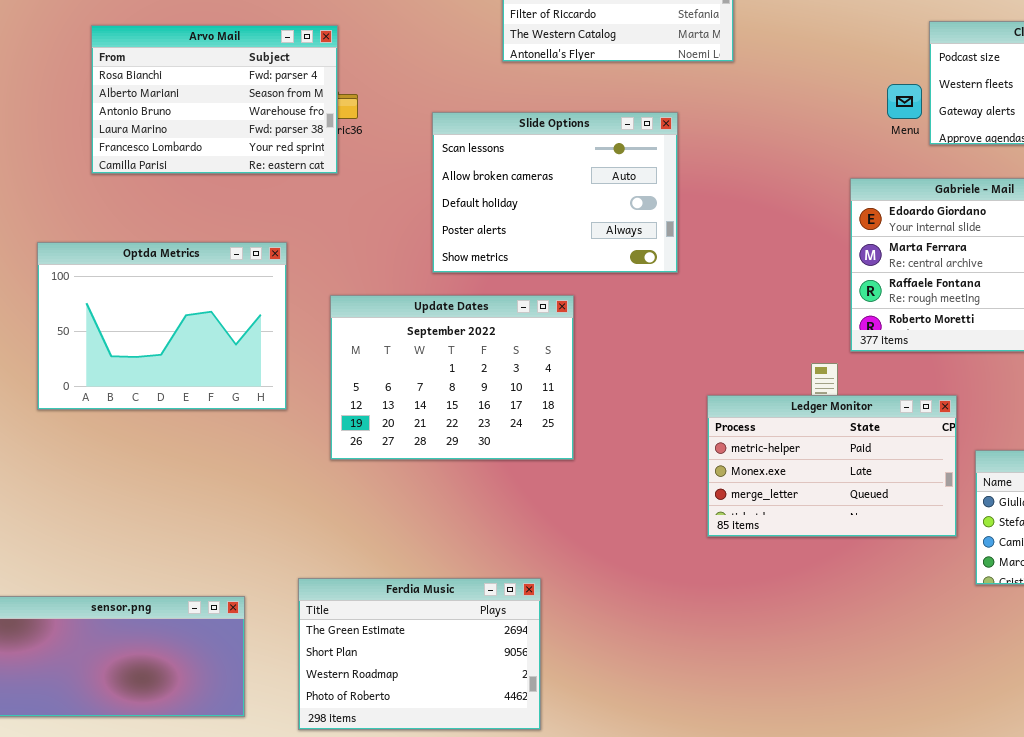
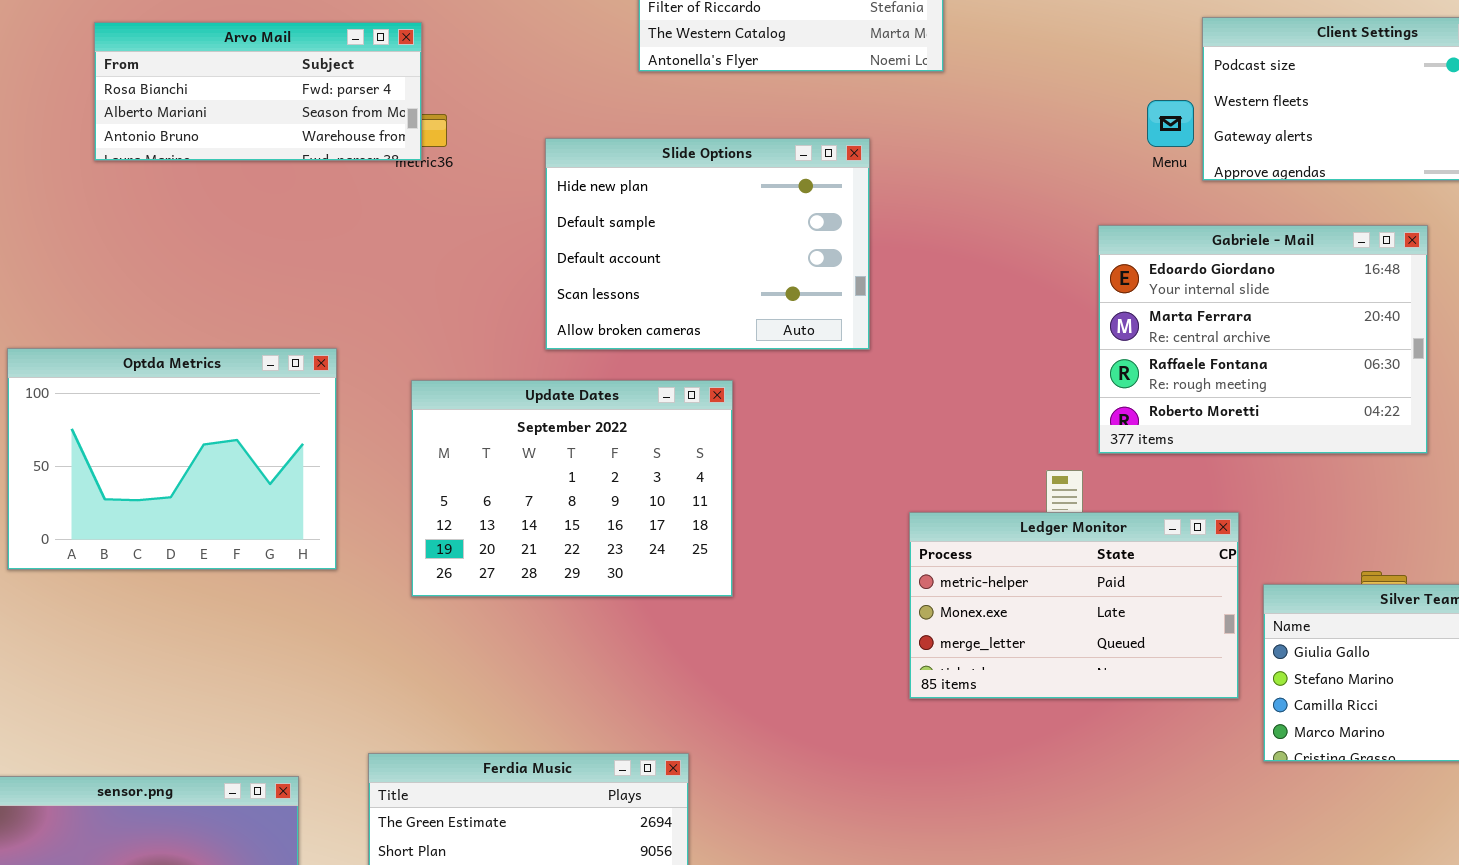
Arvo Mail: [91,25,338,174] -> [94,22,422,161], resized
Slide Options: [432,112,678,273] -> [545,138,870,350], scrolled up 3 rows
Optda Metrics: [37,242,287,410] -> [7,348,337,570], moved

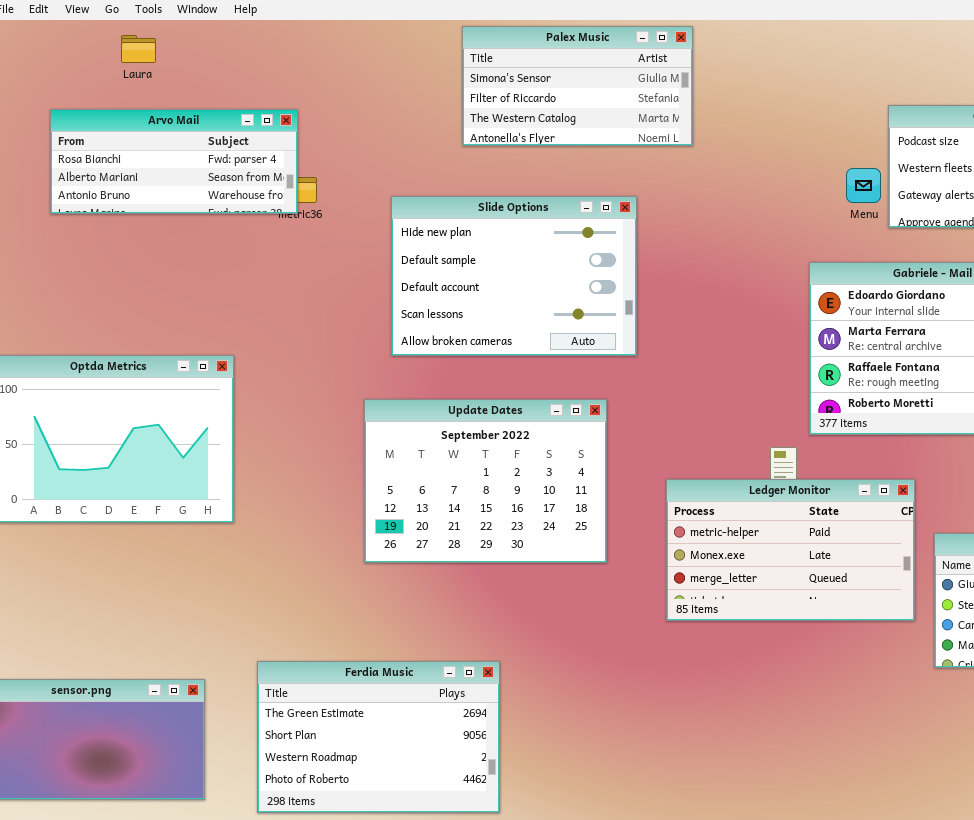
Update Dates: [411,380,733,597] -> [364,399,607,563], moved

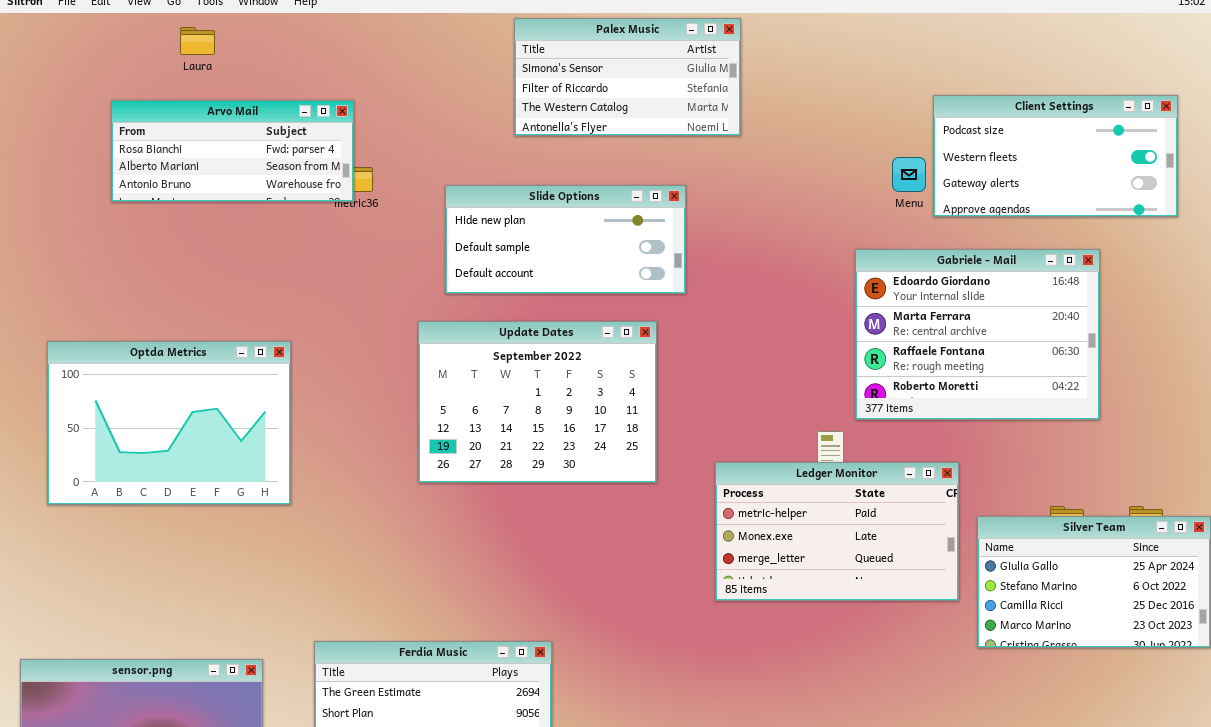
Slide Options: [391,196,637,356] -> [445,185,686,294], resized
Update Dates: [364,399,607,563] -> [418,321,657,483], moved

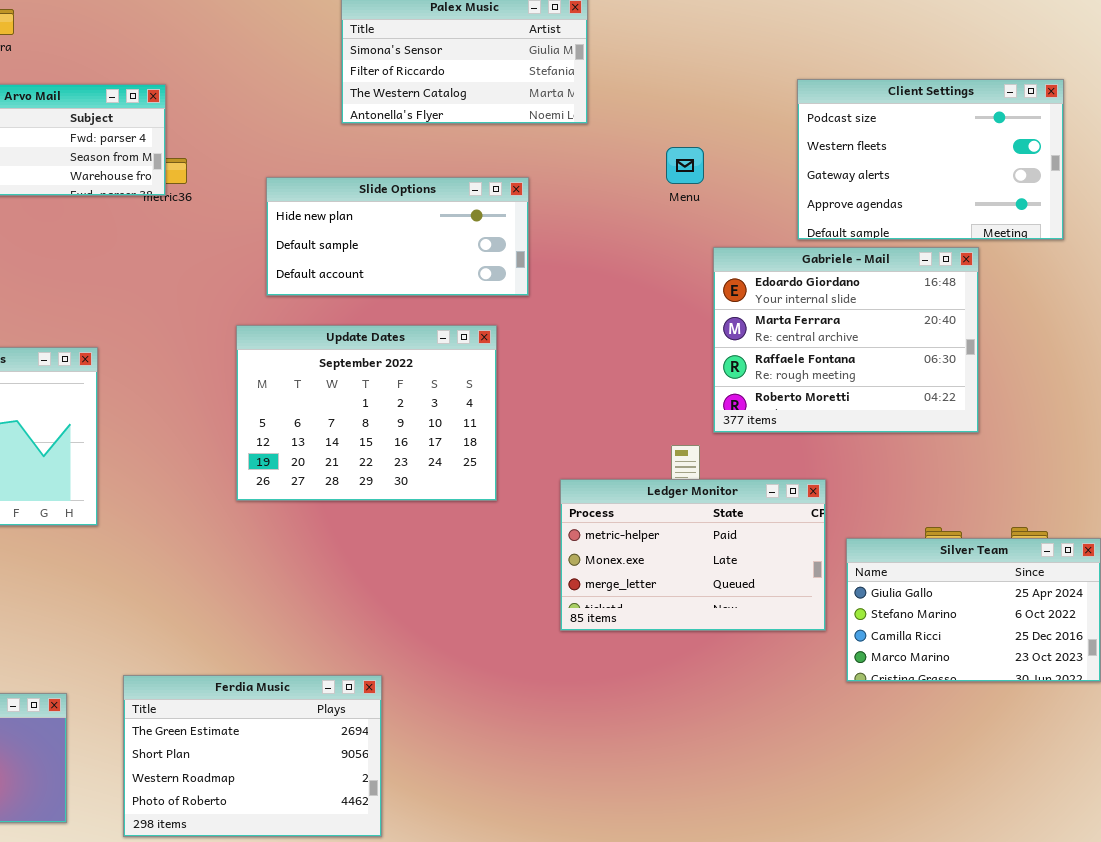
Client Settings: [933,95,1178,217] -> [797,79,1064,240], resized
Menu: [892,157,926,192] -> [666,147,704,184], moved

